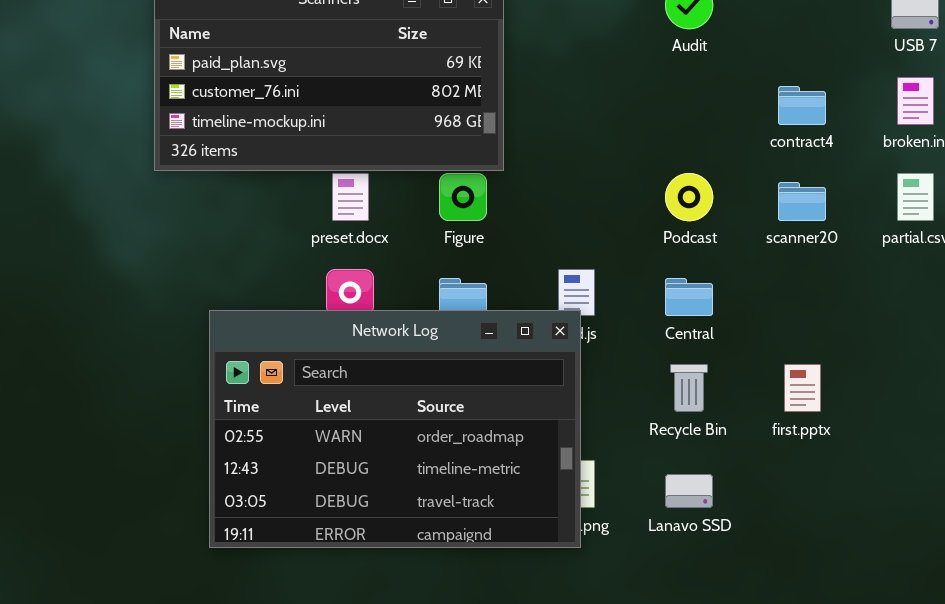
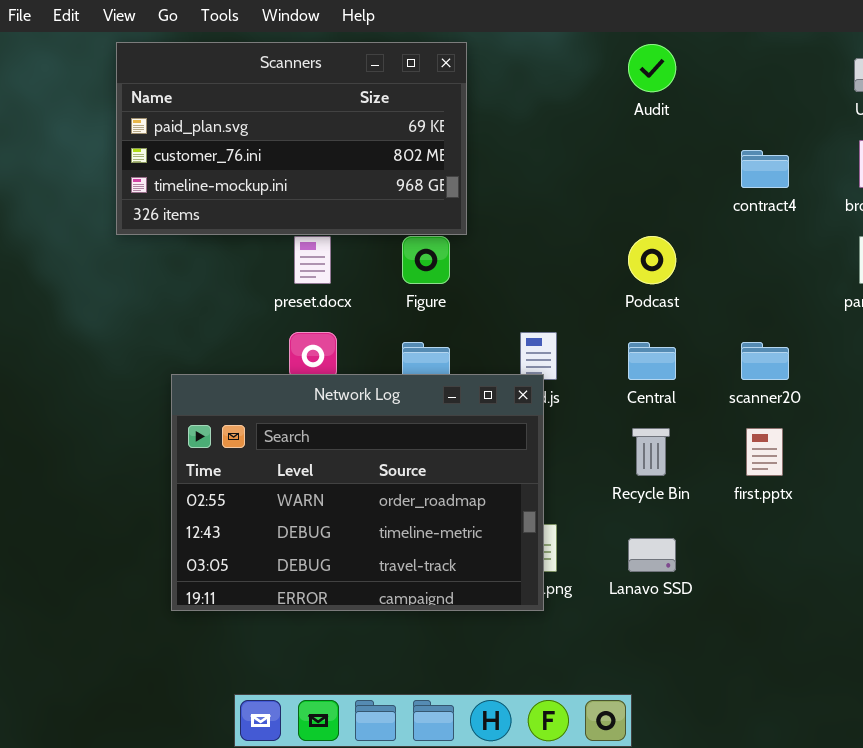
scanner20: [778,182,826,221] -> [741,342,789,380], moved

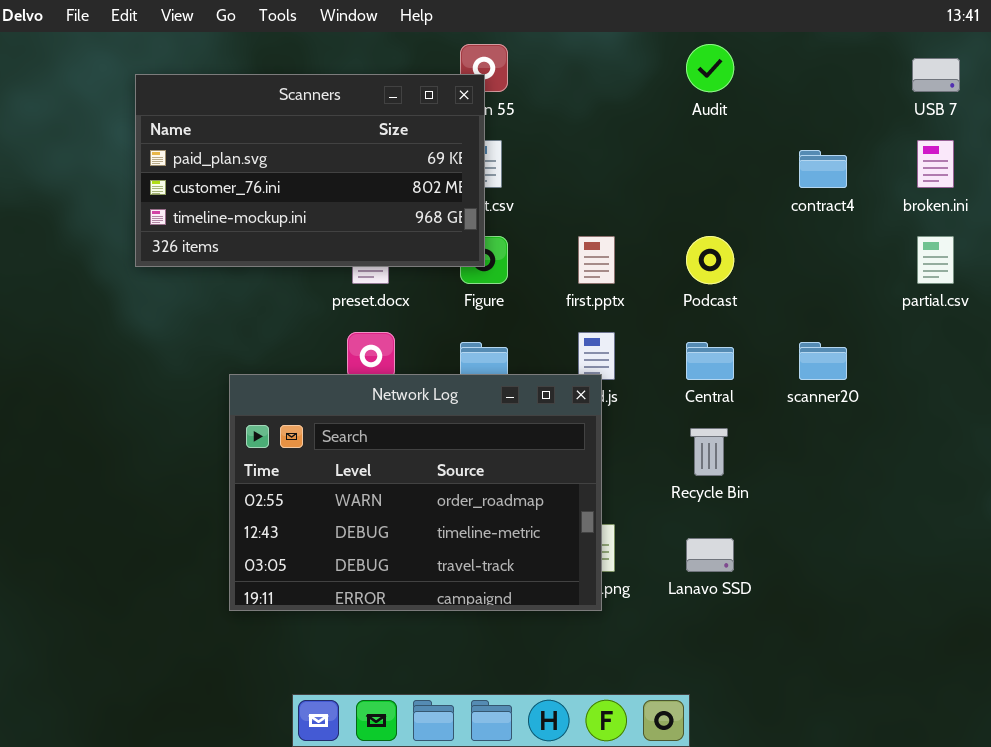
Scanners: [116,42,467,235] -> [135,74,485,267], moved
first.pptx: [746,428,783,476] -> [578,236,615,284], moved

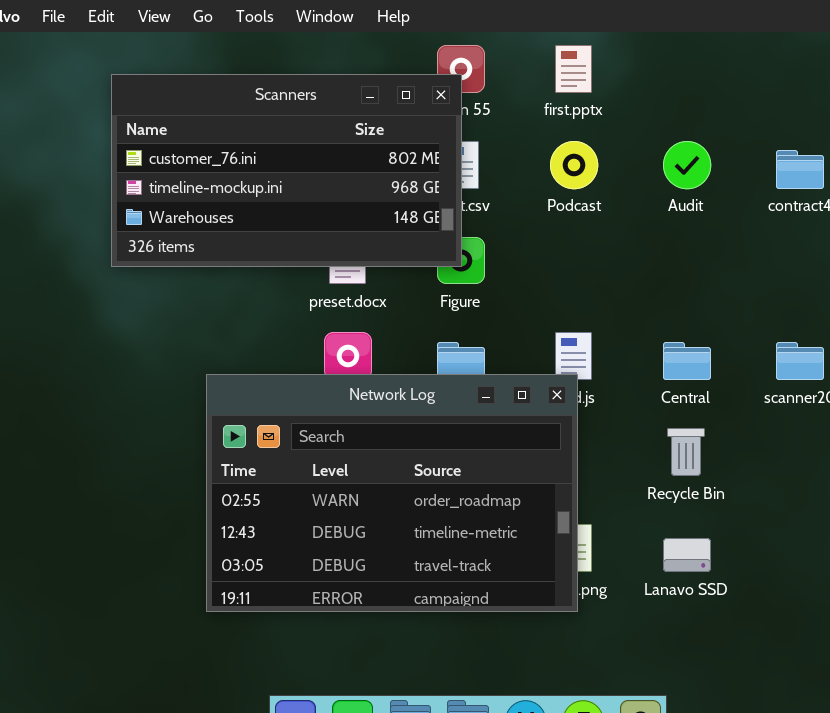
Audit: [686,44,734,92] -> [663,141,711,189], moved
Scanners: [135,74,485,267] -> [111,74,462,267], scrolled down 1 row
first.pptx: [578,236,615,284] -> [555,45,592,93], moved
Podcast: [686,236,734,284] -> [550,141,598,189], moved

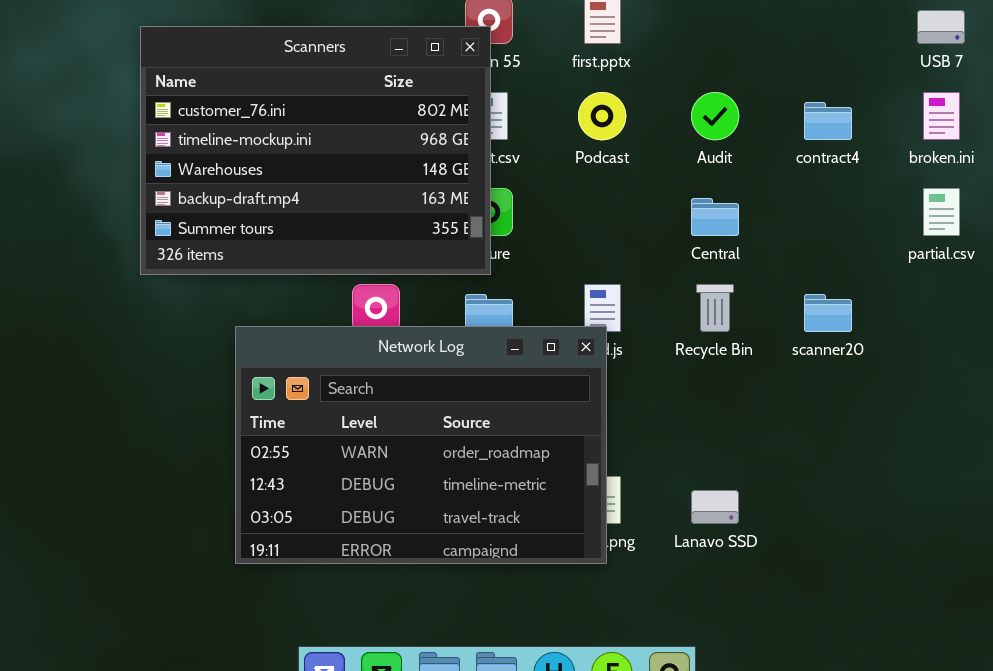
Scanners: [111,74,462,267] -> [140,26,491,275], resized
Central: [663,342,711,380] -> [691,198,739,236], moved
Recycle Bin: [667,428,705,476] -> [696,284,734,332], moved

